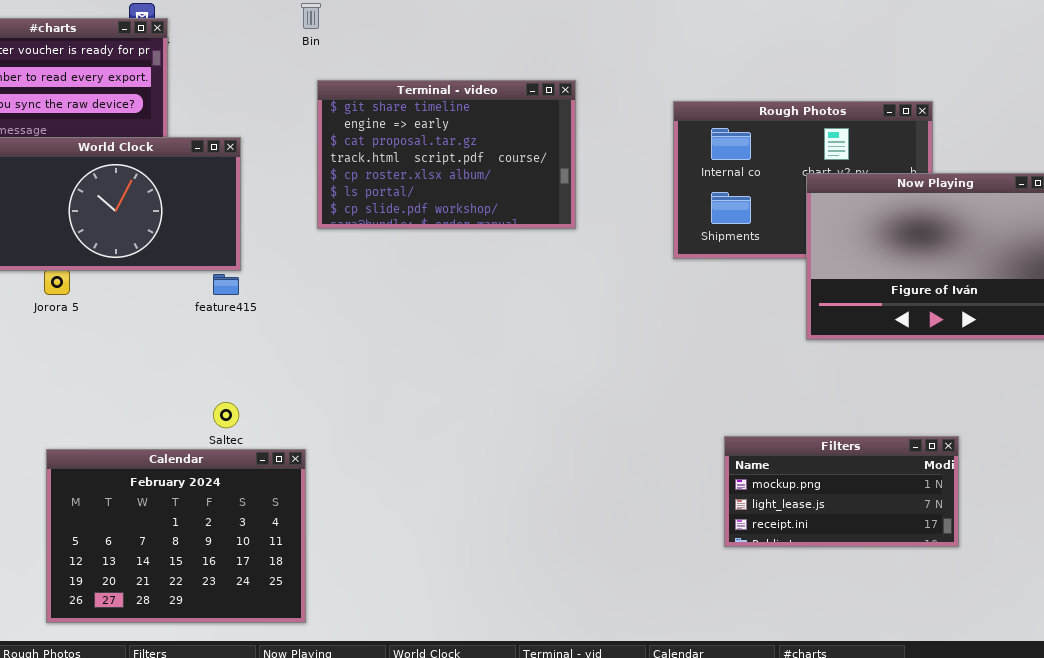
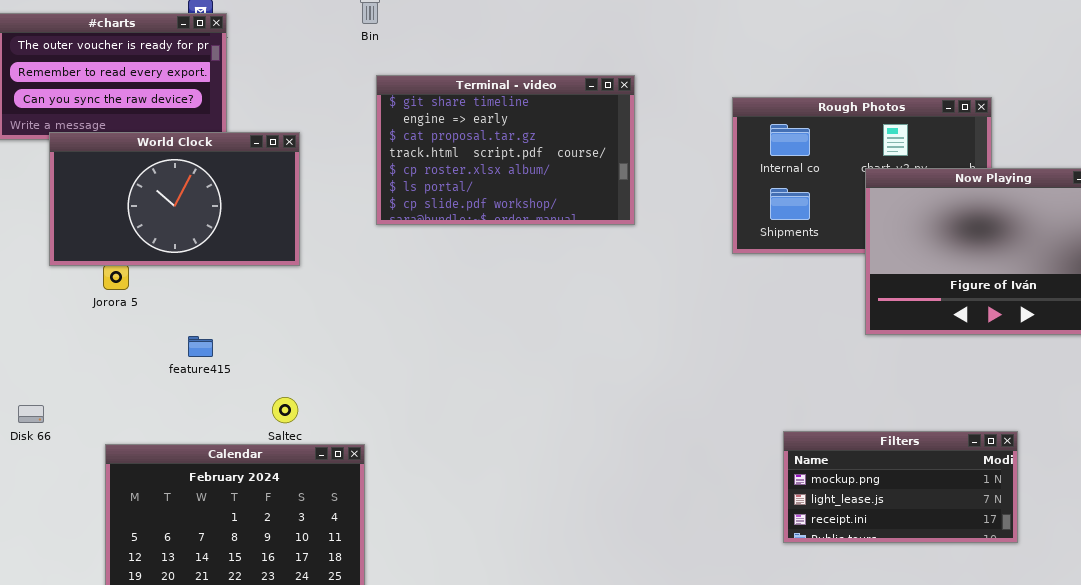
feature415: [213,274,239,295] -> [188,336,213,357], moved

